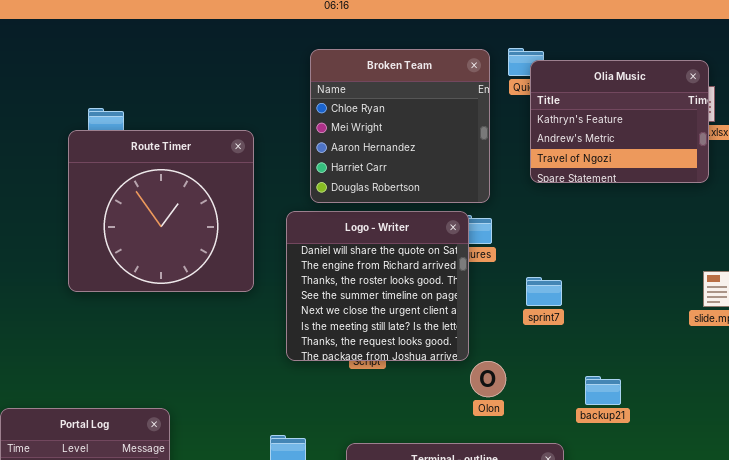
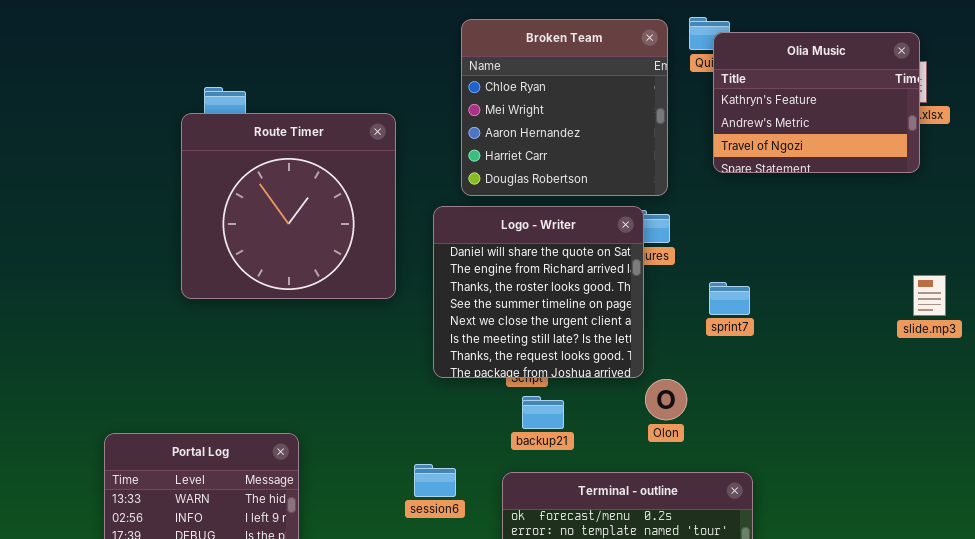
backup21: [585,376,621,405] -> [522,396,564,429], moved

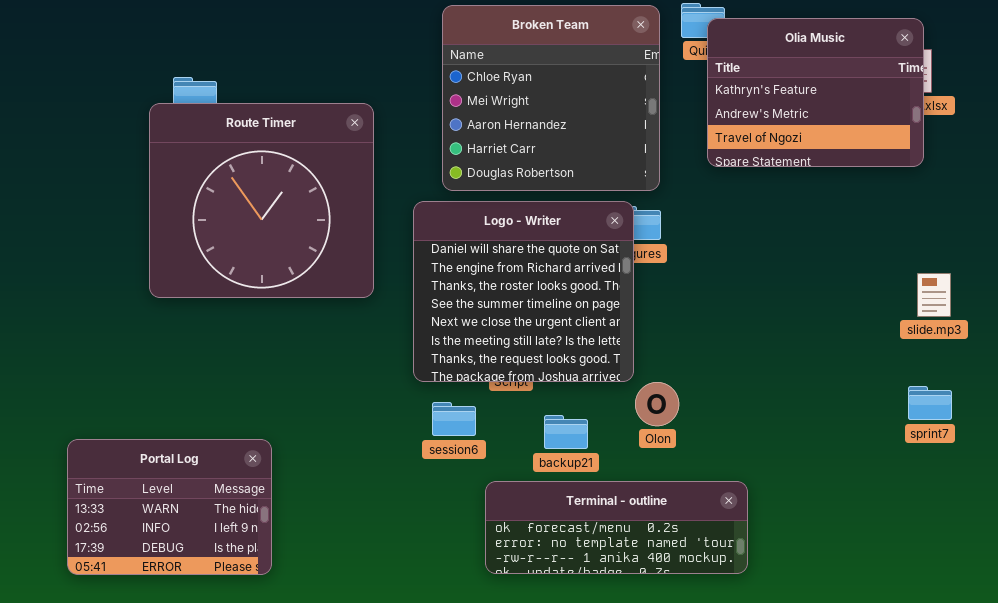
sprint7: [709,282,750,315] -> [908,386,952,420], moved
backup21: [522,396,564,429] -> [544,415,588,449], moved
session6: [414,464,456,497] -> [432,402,476,436], moved

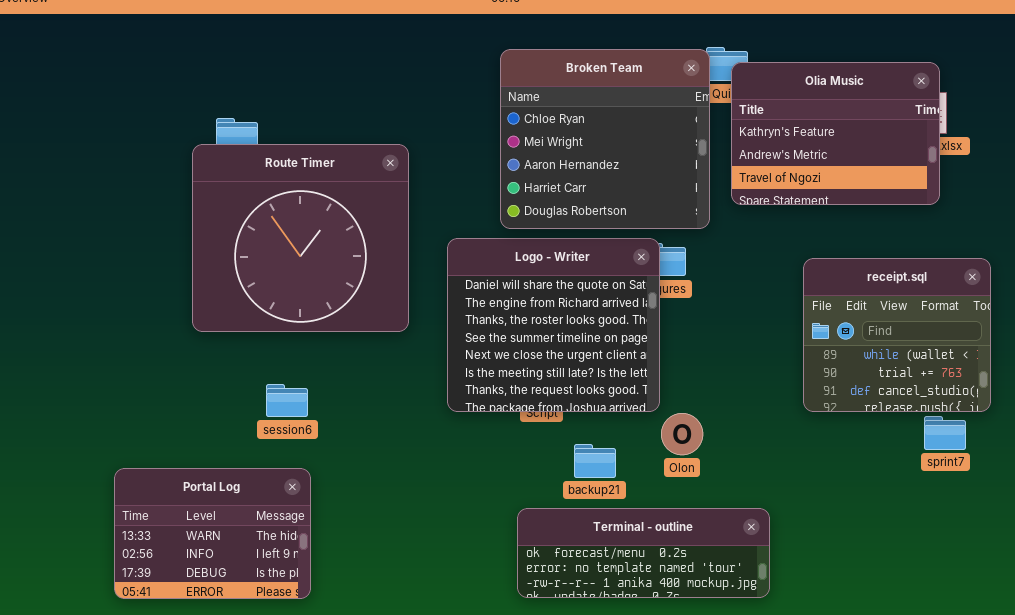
Broken Team: [442,5,660,191] -> [500,49,710,229], moved
receipt.sql: none -> [803,258,991,412], opened
session6: [432,402,476,436] -> [266,384,308,417], moved

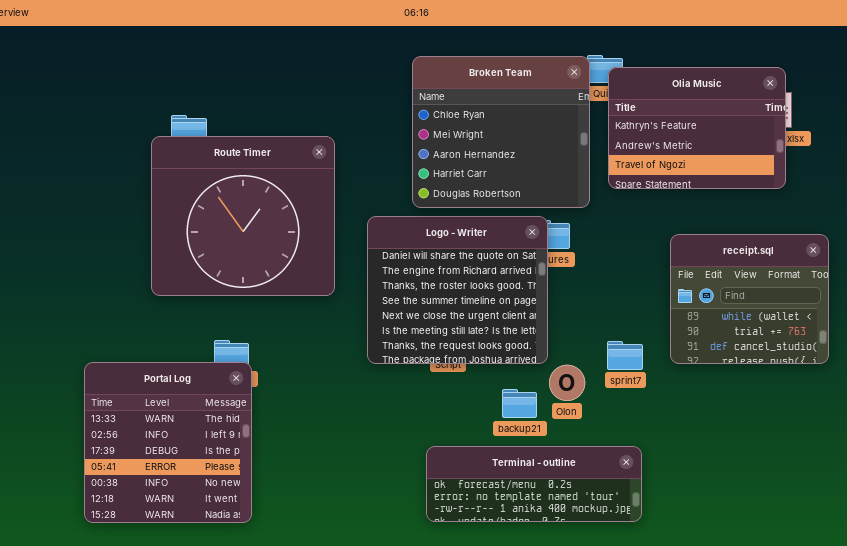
sprint7: [924,416,966,450] -> [607,341,643,370], moved
backup21: [574,444,616,478] -> [502,389,537,418], moved
Portal Log: [114,468,311,599] -> [84,362,252,523], resized

